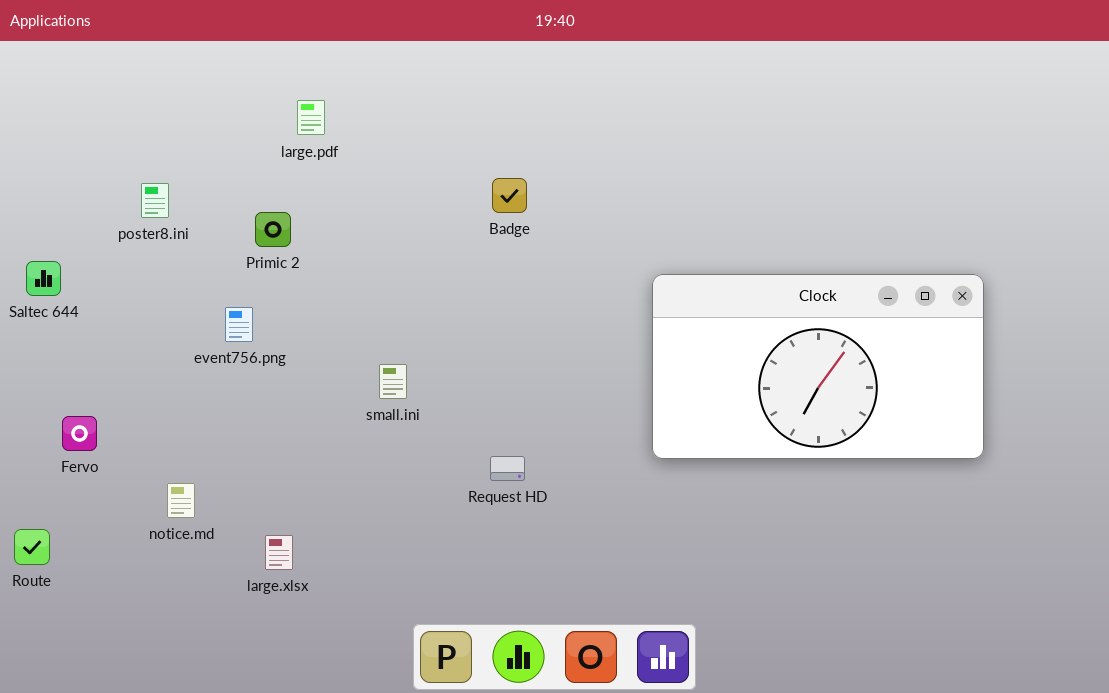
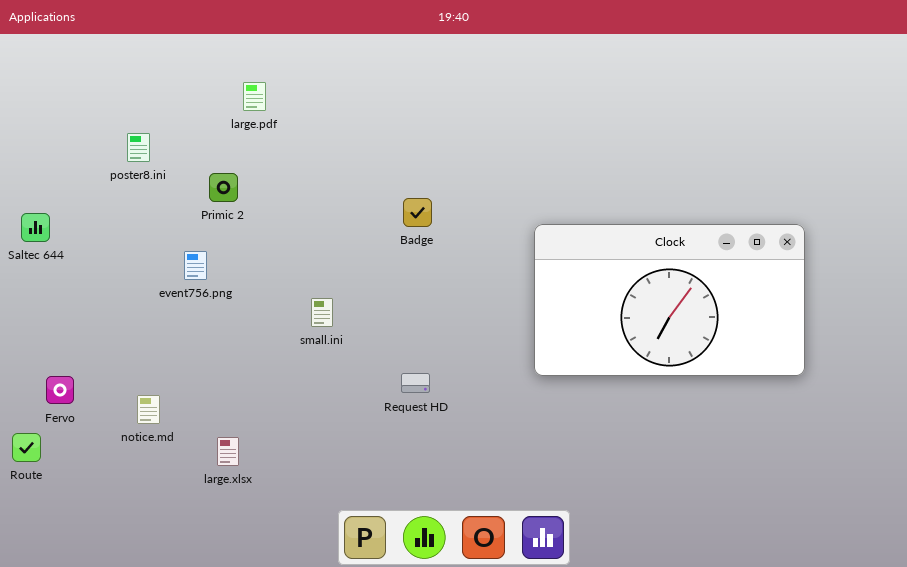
Badge: [492,178,527,213] -> [403,198,432,227], moved
poster8.ini: [141,183,169,218] -> [127,133,150,162], moved
Fervo: [62,416,97,451] -> [46,376,74,404], moved

